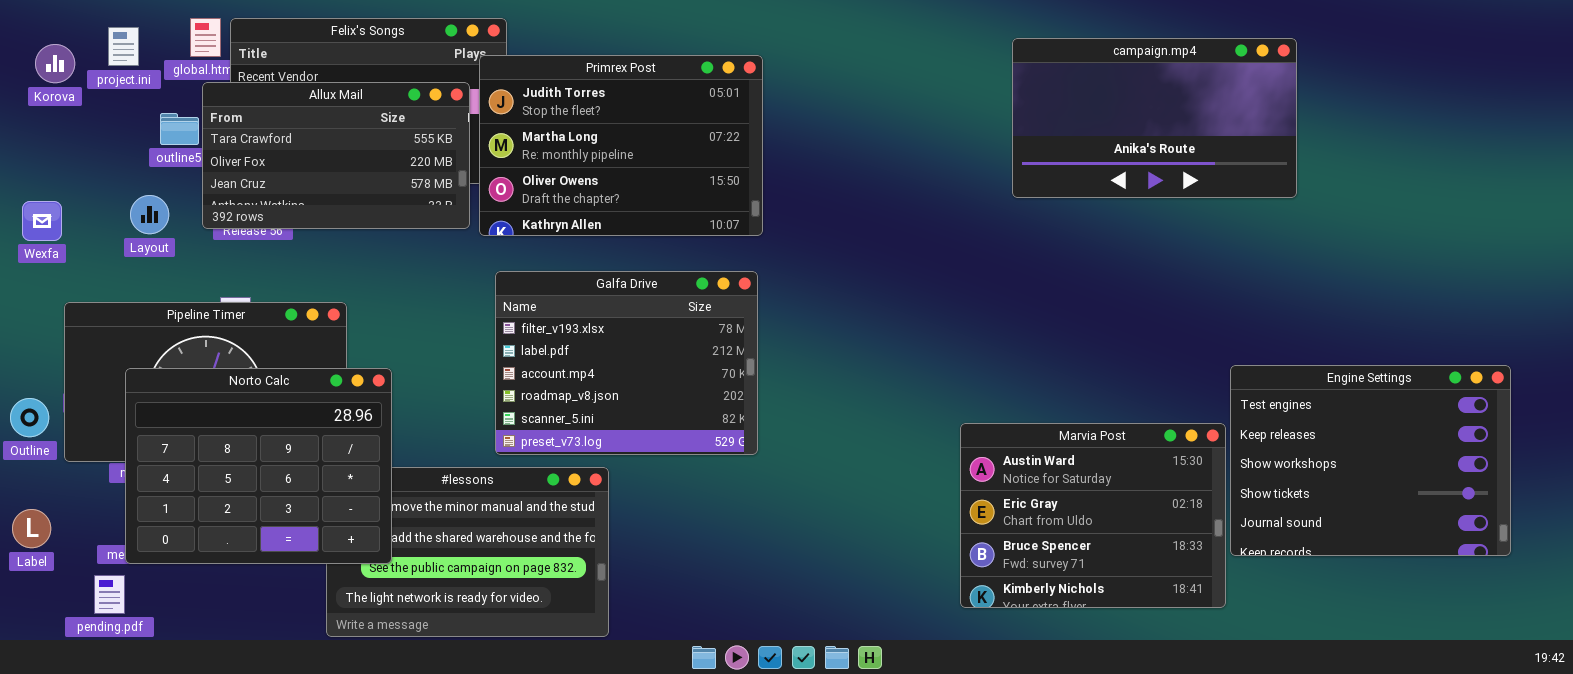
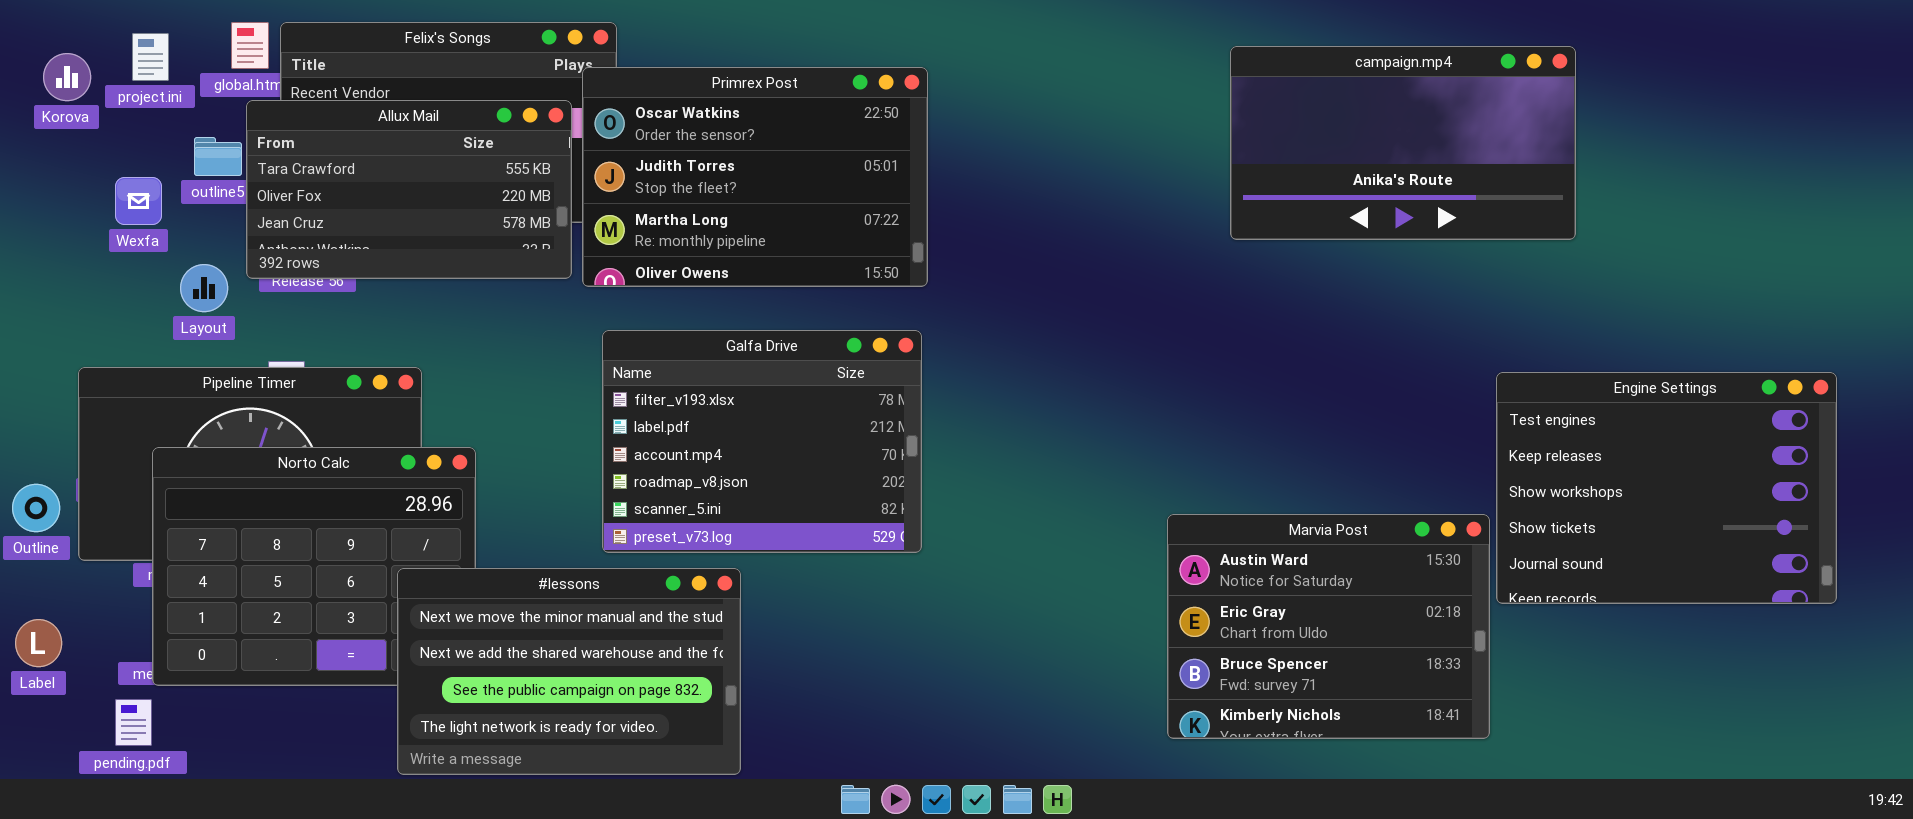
Primrex Post: [479,55,763,236] -> [582,67,928,287], scrolled up 1 row
Layout: [130,195,169,234] -> [180,264,228,312], moved
Wexfa: [22,201,62,241] -> [115,177,162,225], moved
Engine Settings: [1230,365,1511,556] -> [1496,372,1837,604], moved
#lessons: [326,467,609,637] -> [397,568,741,775], raised

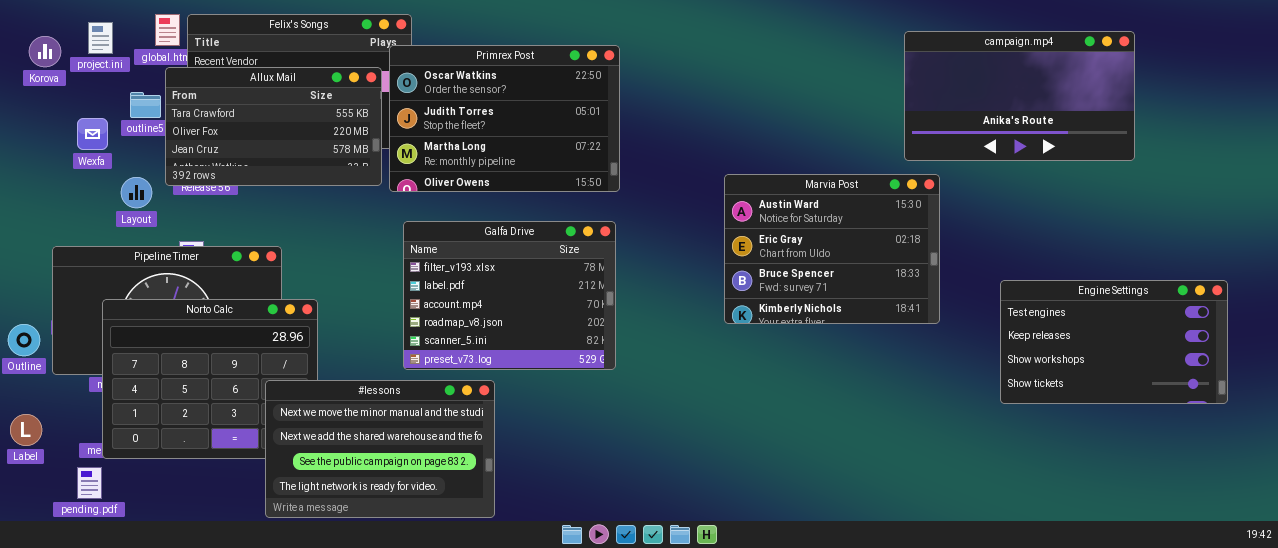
campaign.mp4: [1230,46,1576,240] -> [904,31,1135,161], moved
Engine Settings: [1496,372,1837,604] -> [1000,280,1228,404], resized
Marvia Post: [1167,514,1490,739] -> [724,174,940,324], moved

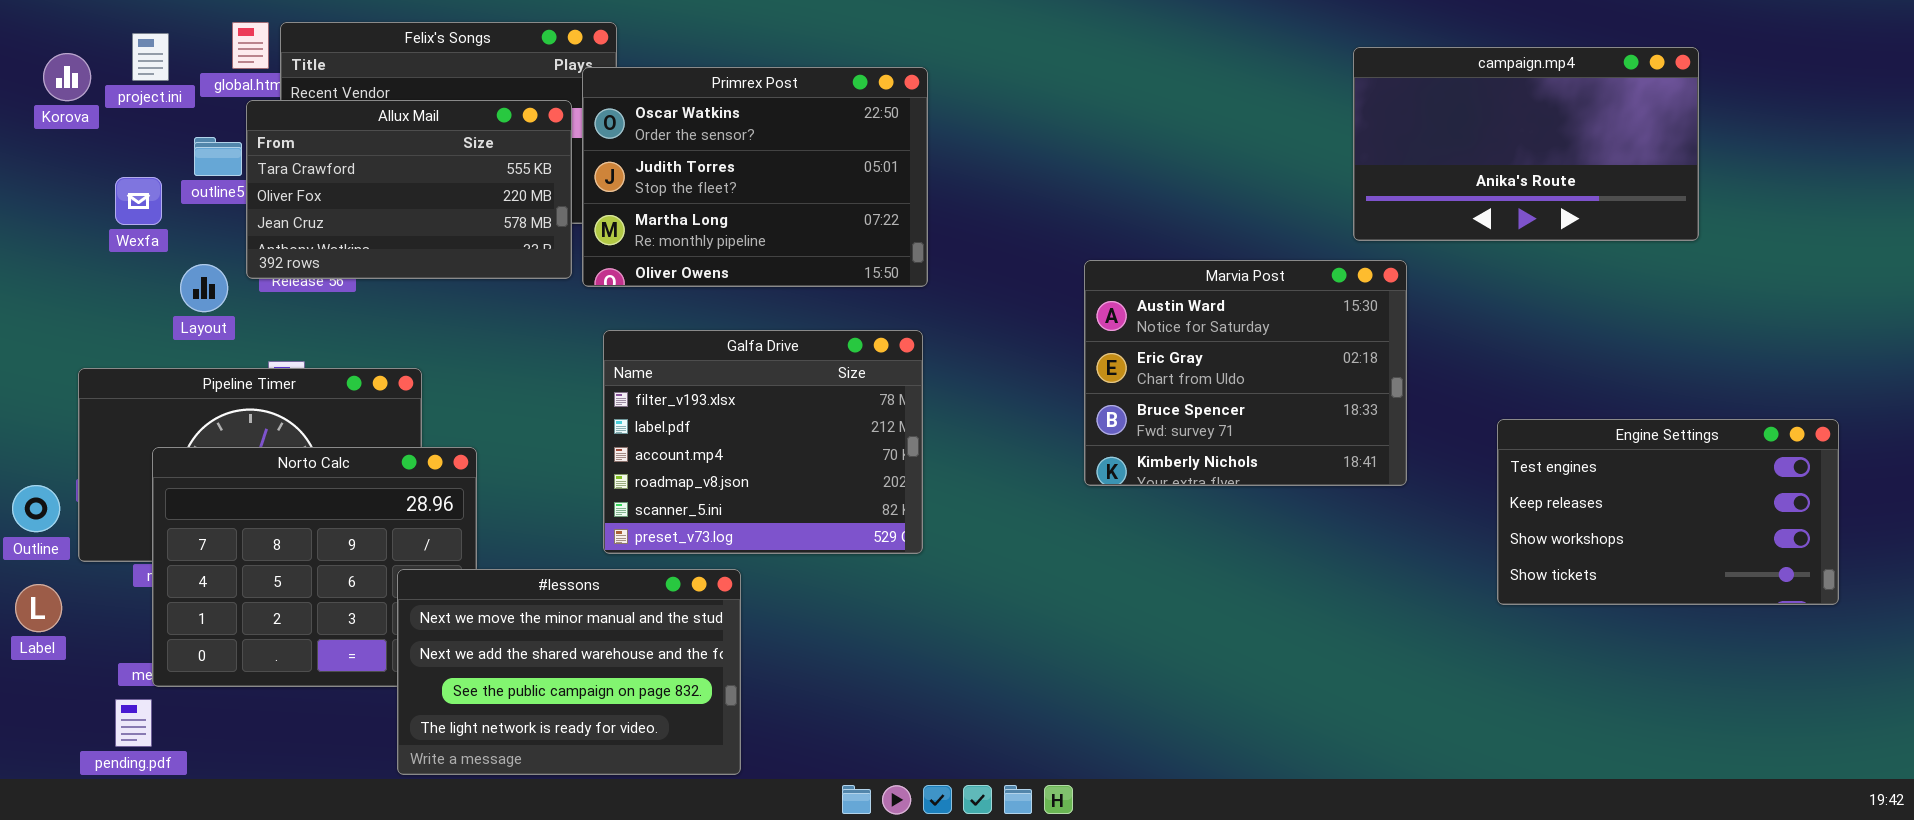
Label: [10,414,42,446] -> [15,584,62,632], moved

